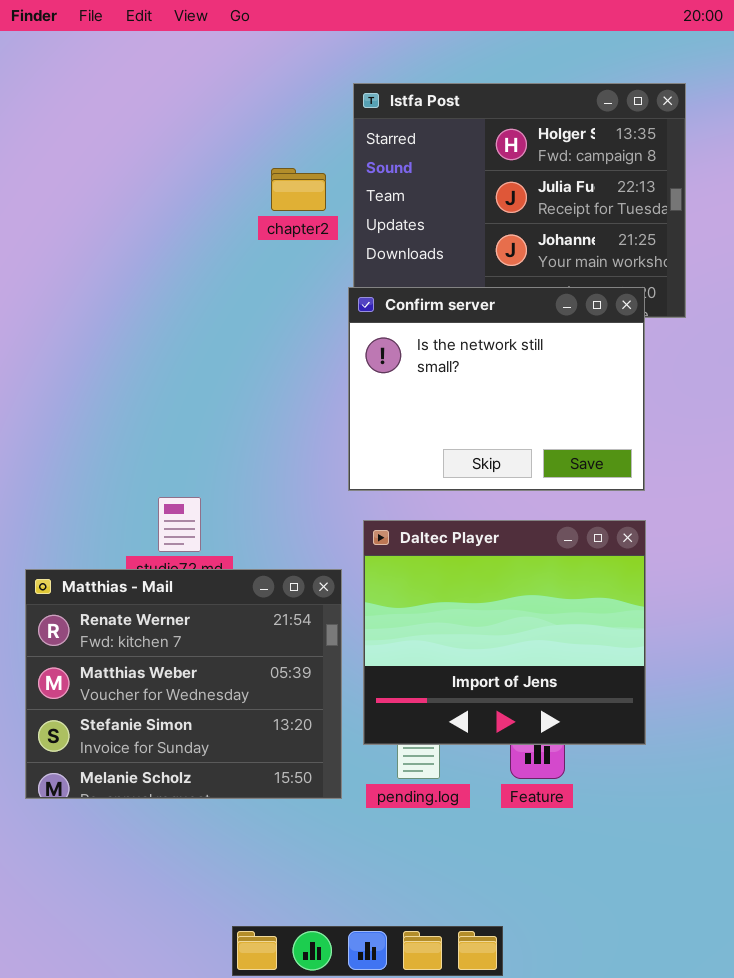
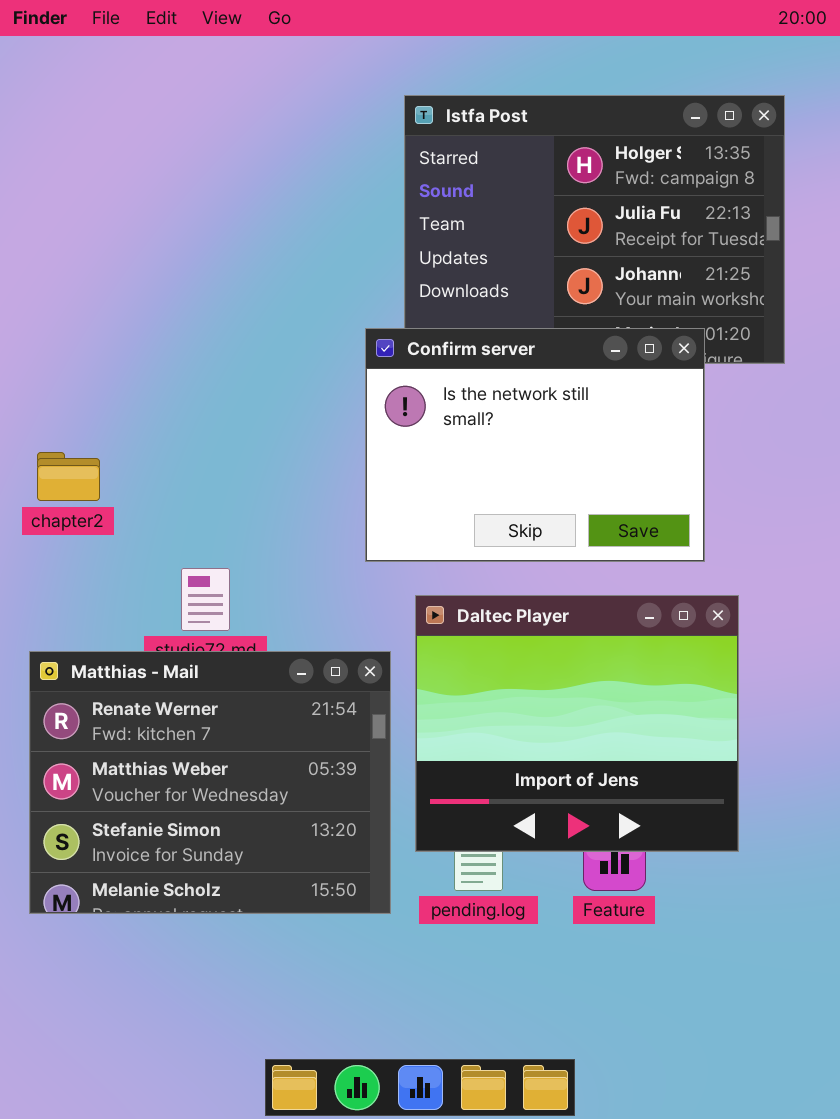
chapter2: [271,168,326,211] -> [37,452,100,501], moved
Confirm server: [348,287,645,491] -> [365,328,705,562], moved

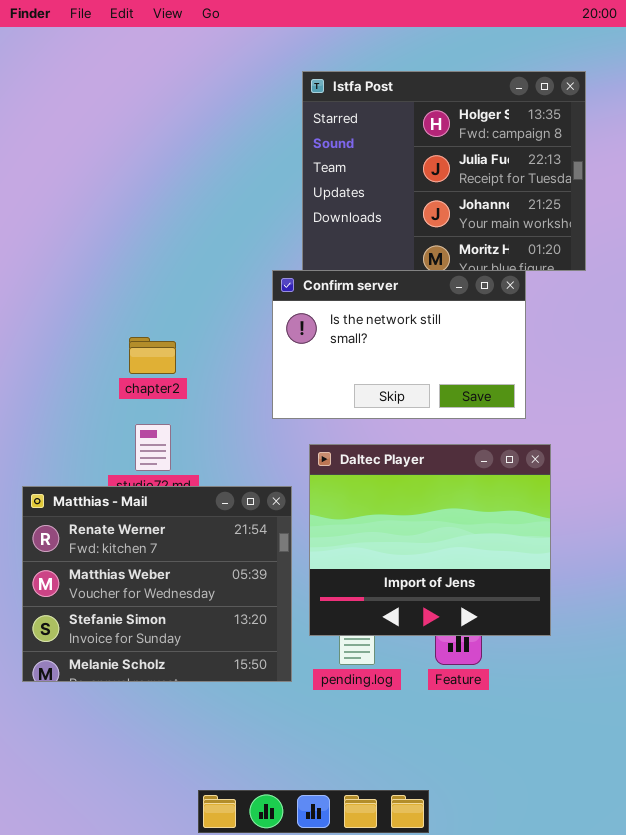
Confirm server: [365,328,705,562] -> [272,270,526,419], resized
chapter2: [37,452,100,501] -> [129,337,176,374], moved

